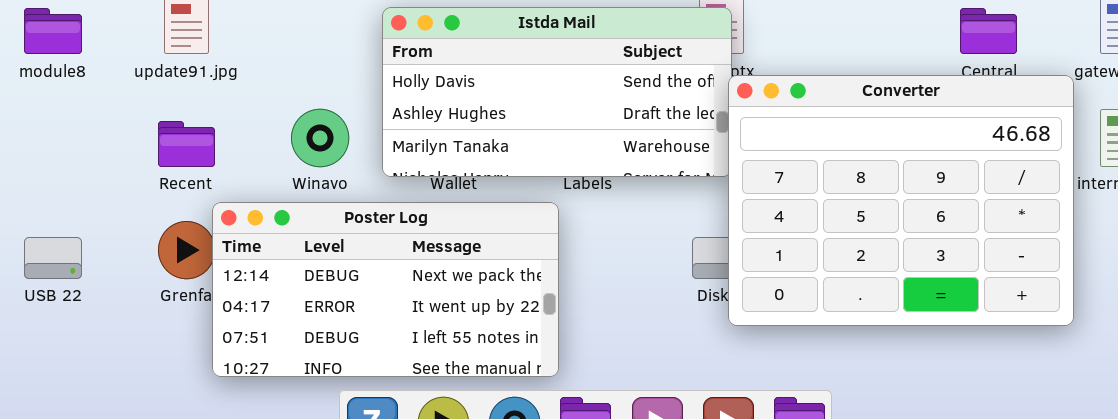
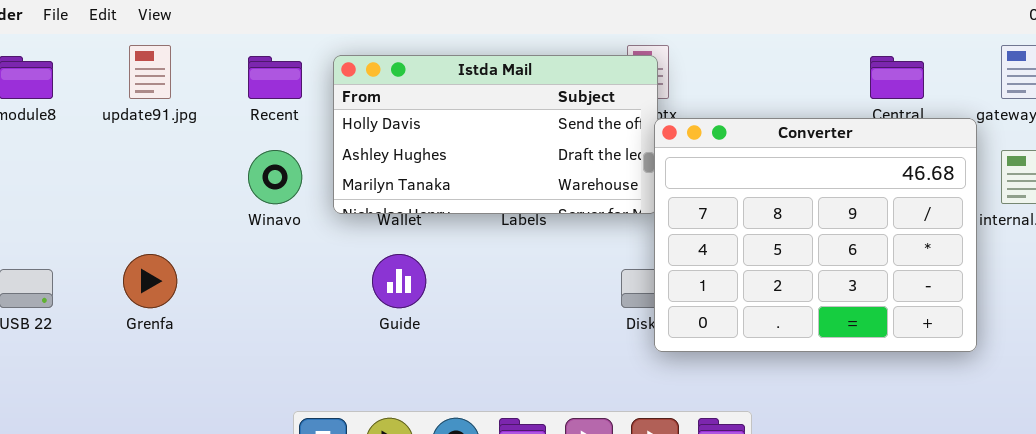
Recent: [158,121,215,167] -> [248,56,302,99], moved
Poster Log: [212,202,559,377] -> none, closed

